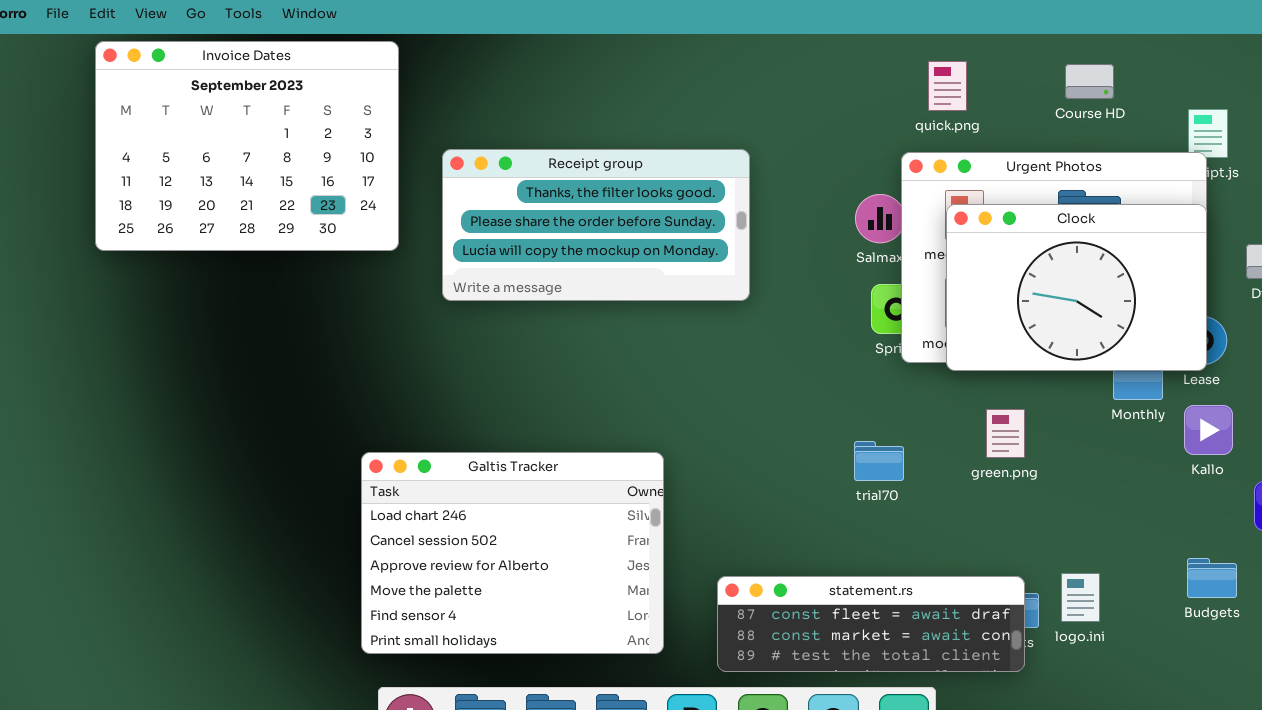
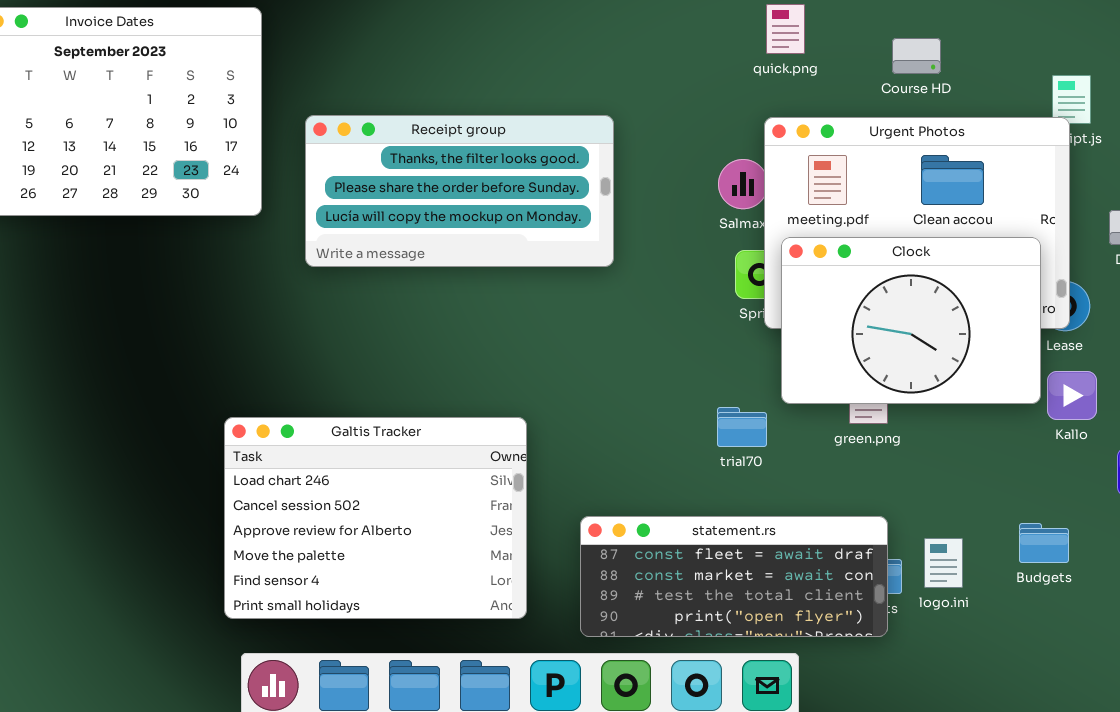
quick.png: [928,61,967,111] -> [766,4,805,54], moved
Course HD: [1065,64,1114,99] -> [892,38,941,74], moved
Clock: [946,204,1207,371] -> [781,237,1041,404], moved
Budgets: [1187,558,1237,598] -> [1019,523,1069,563], moved
statement.rs: [717,576,1025,672] -> [580,516,888,637], resized

